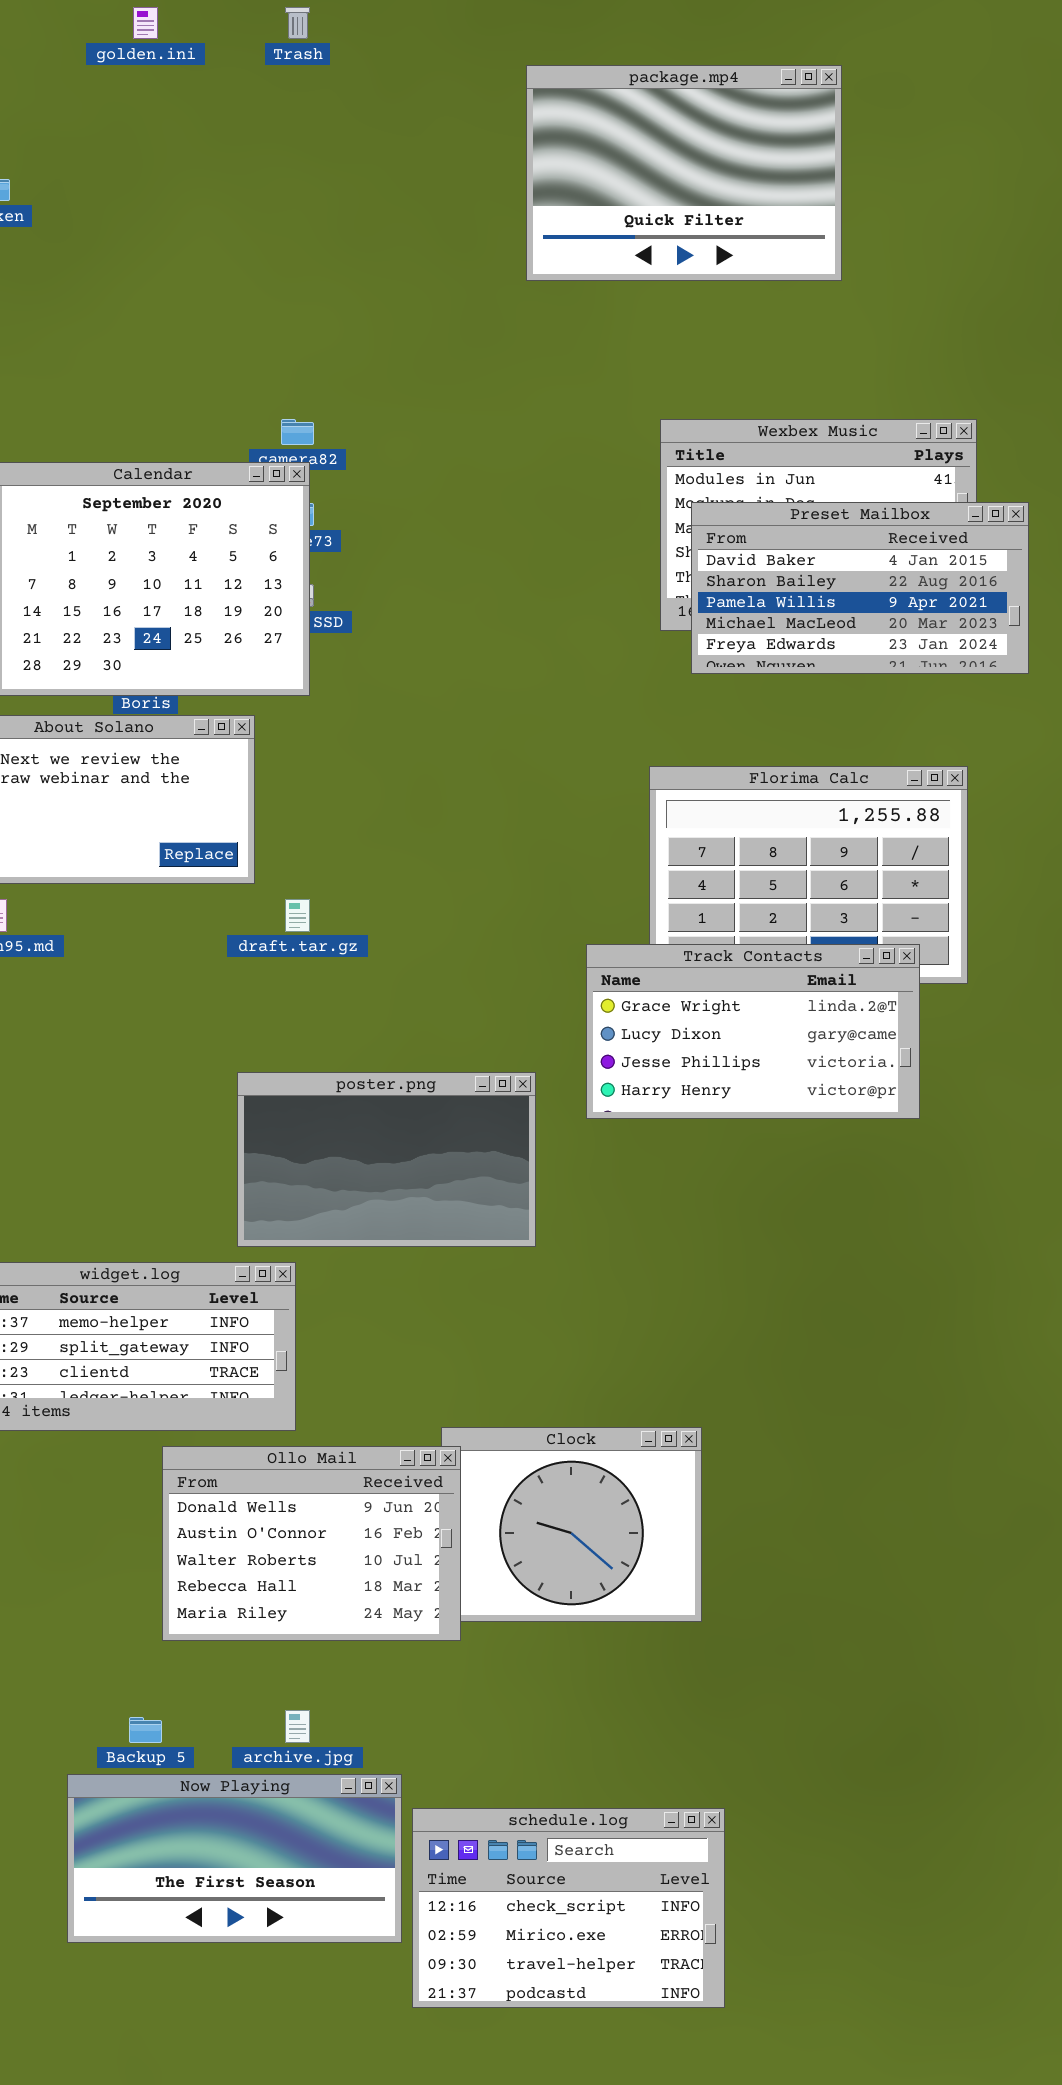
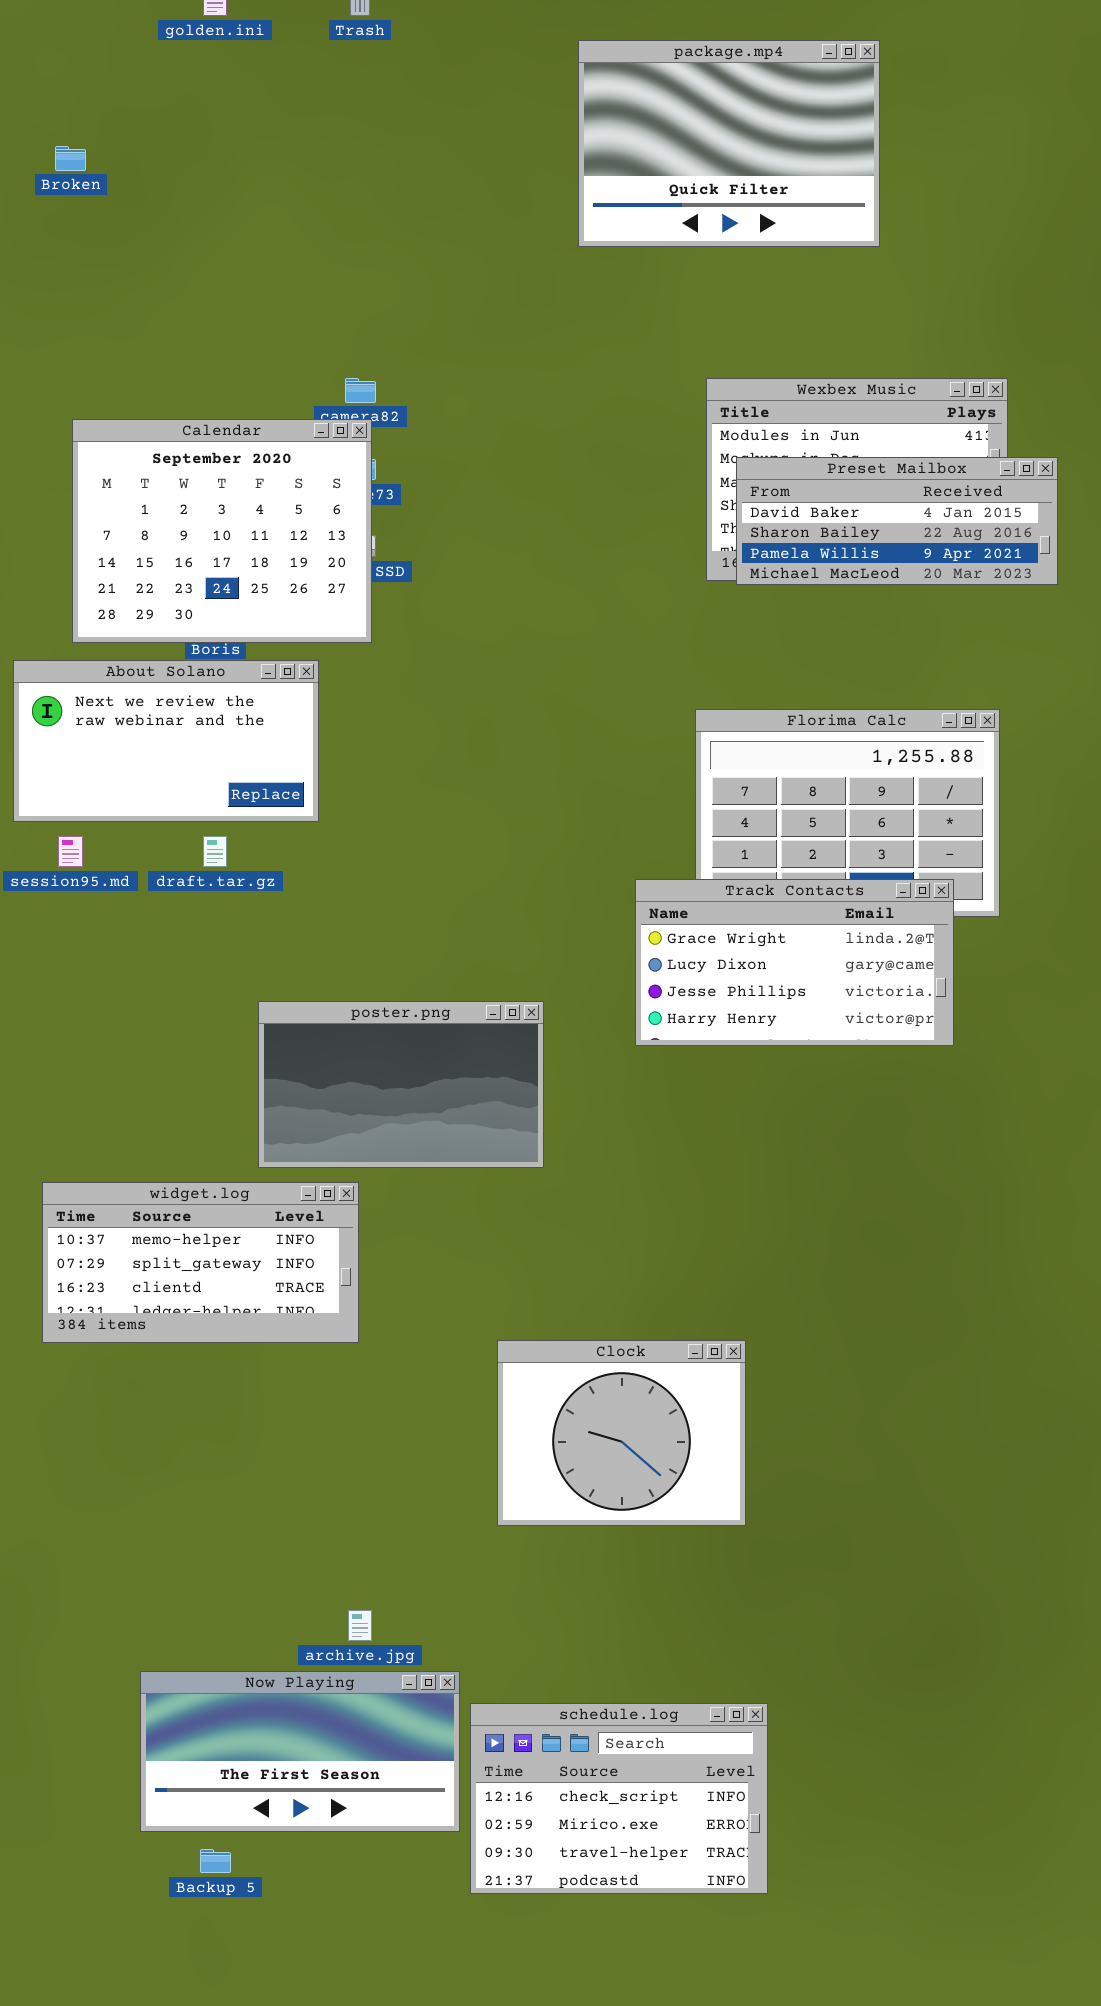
Preset Mailbox: [691,502,1029,674] -> [736,457,1058,585], resized
draft.tar.gz: [285,899,310,932] -> [203,836,227,867], moved
poster.png: [237,1072,536,1247] -> [258,1001,544,1168], moved
Ollo Mail: [162,1446,461,1641] -> none, closed
Backup 5: [129,1717,162,1743] -> [200,1849,231,1873], moved

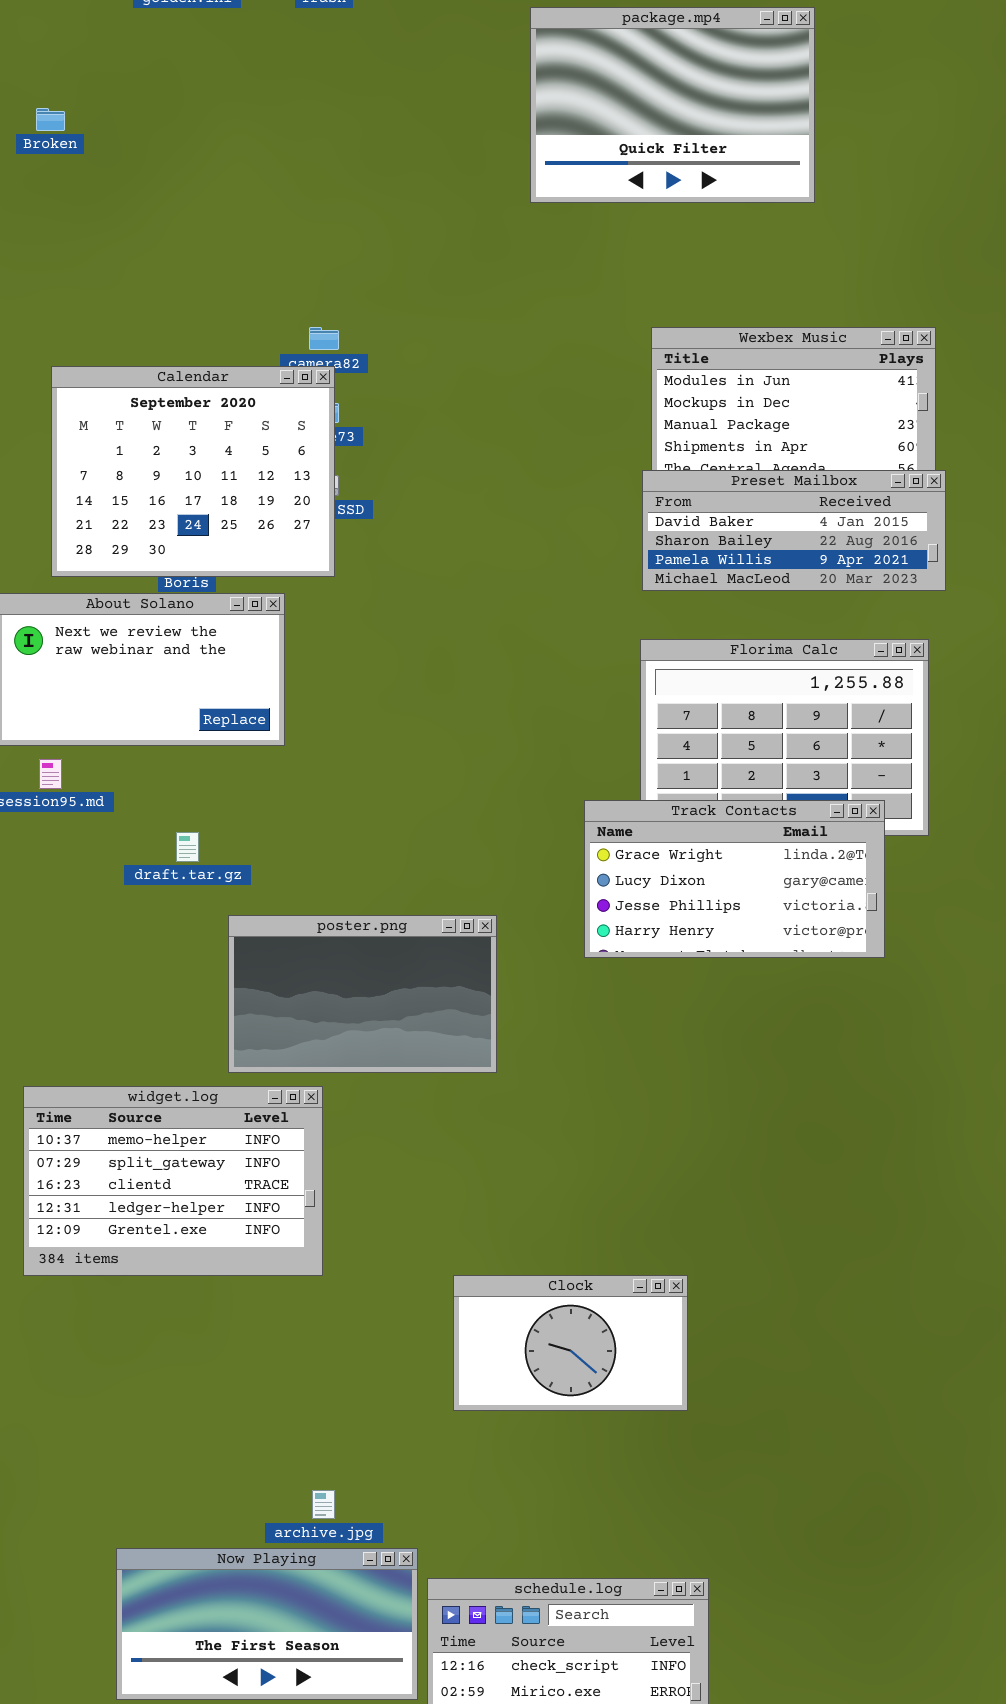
Preset Mailbox: [736,457,1058,585] -> [642,470,946,591], moved
draft.tar.gz: [203,836,227,867] -> [176,832,199,862], moved
widget.log: [42,1182,359,1343] -> [23,1086,323,1276], resized
Clock: [497,1340,746,1526] -> [453,1275,688,1411], resized

